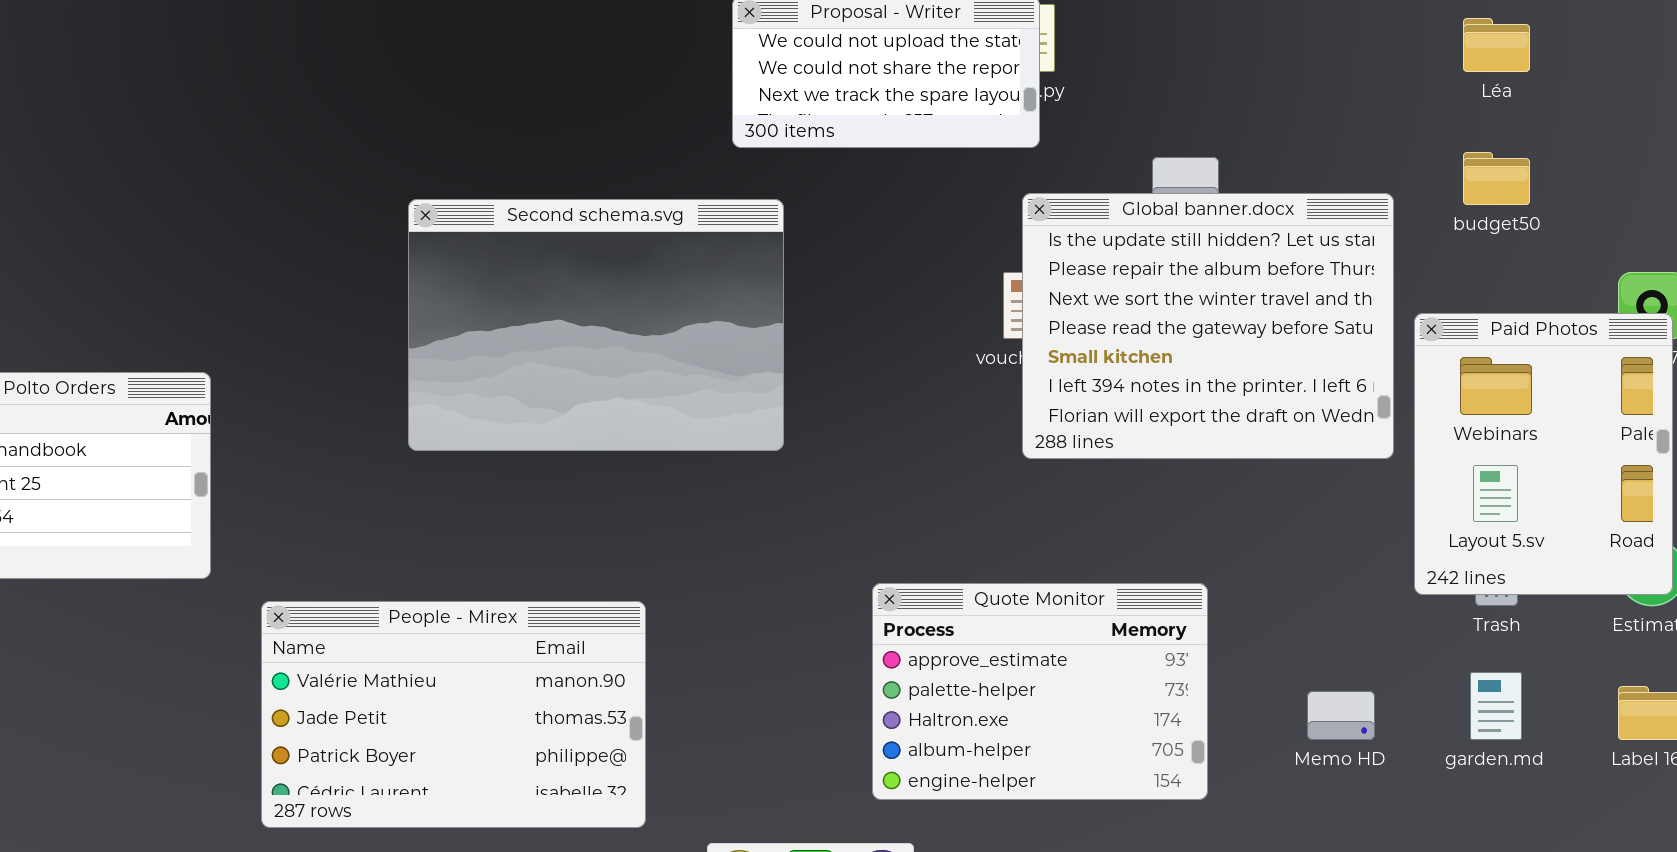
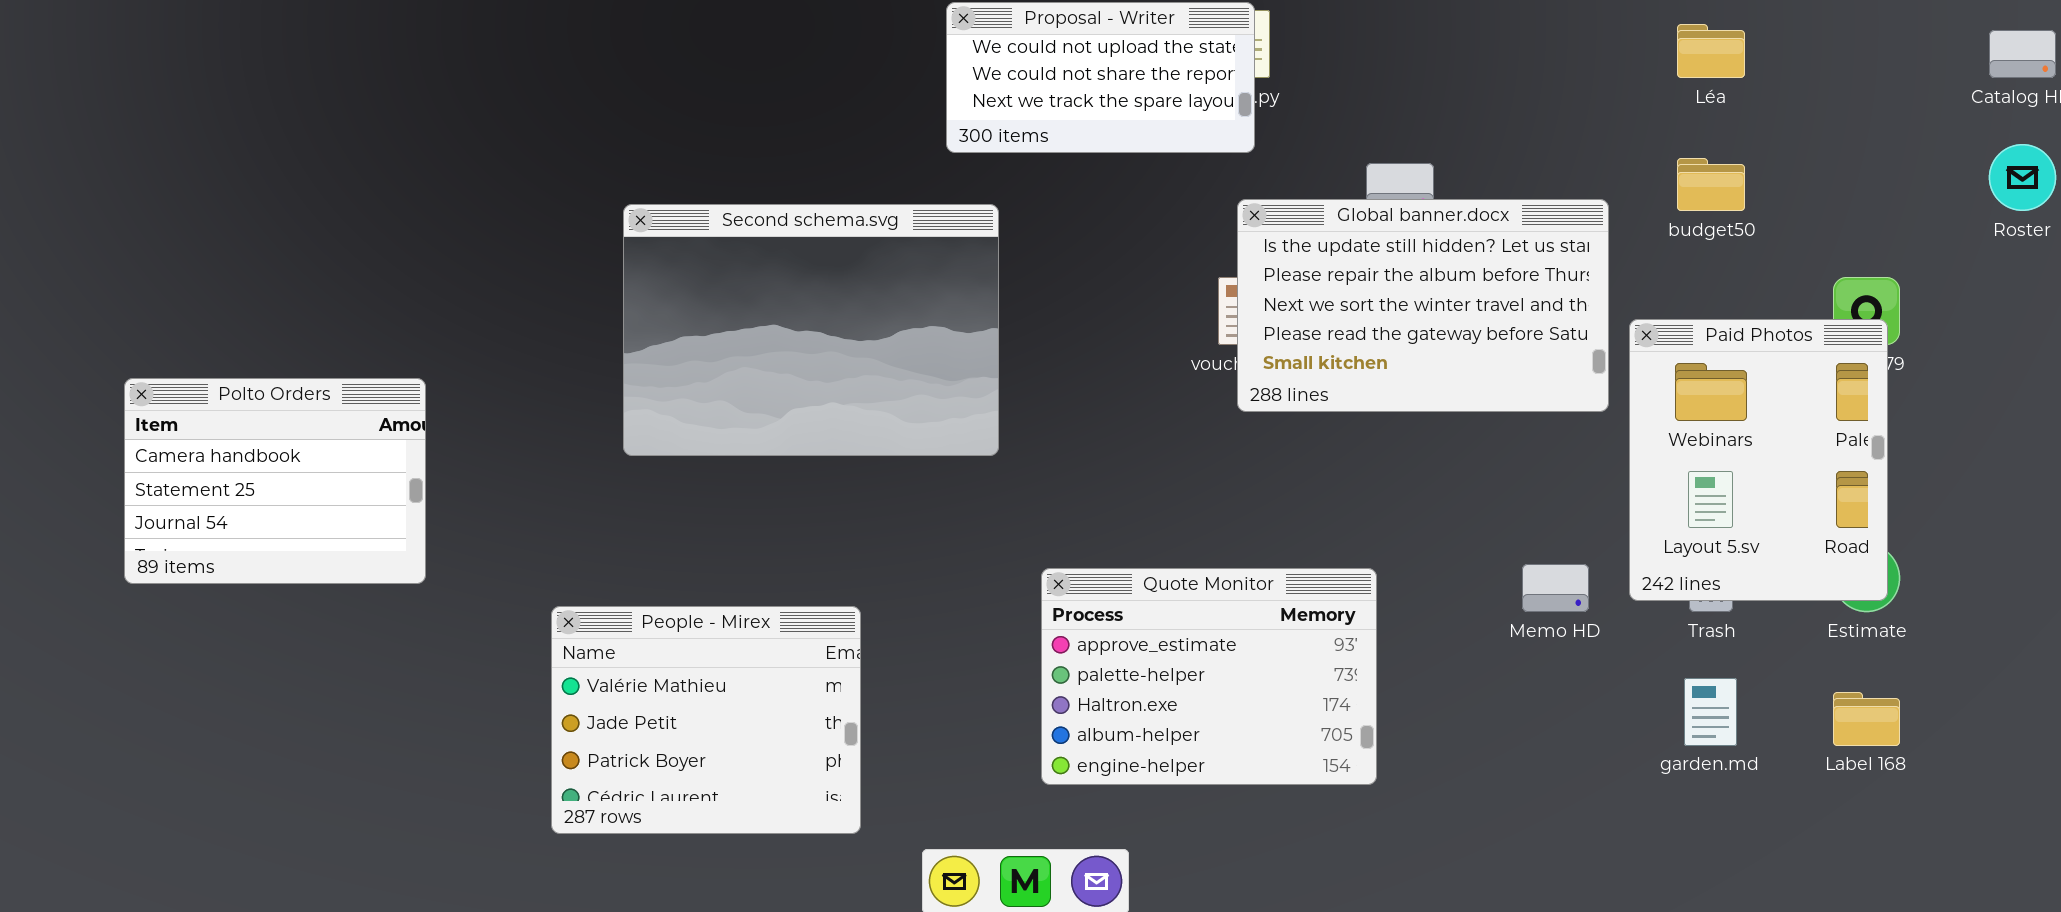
Global banner.docx: [1022,193,1394,459] -> [1237,199,1609,412], resized
Quote Monitor: [872,583,1208,800] -> [1041,568,1377,785], moved
People - Mirex: [261,601,646,828] -> [551,606,861,834], resized
Memo HD: [1307,691,1375,740] -> [1522,564,1589,612], moved

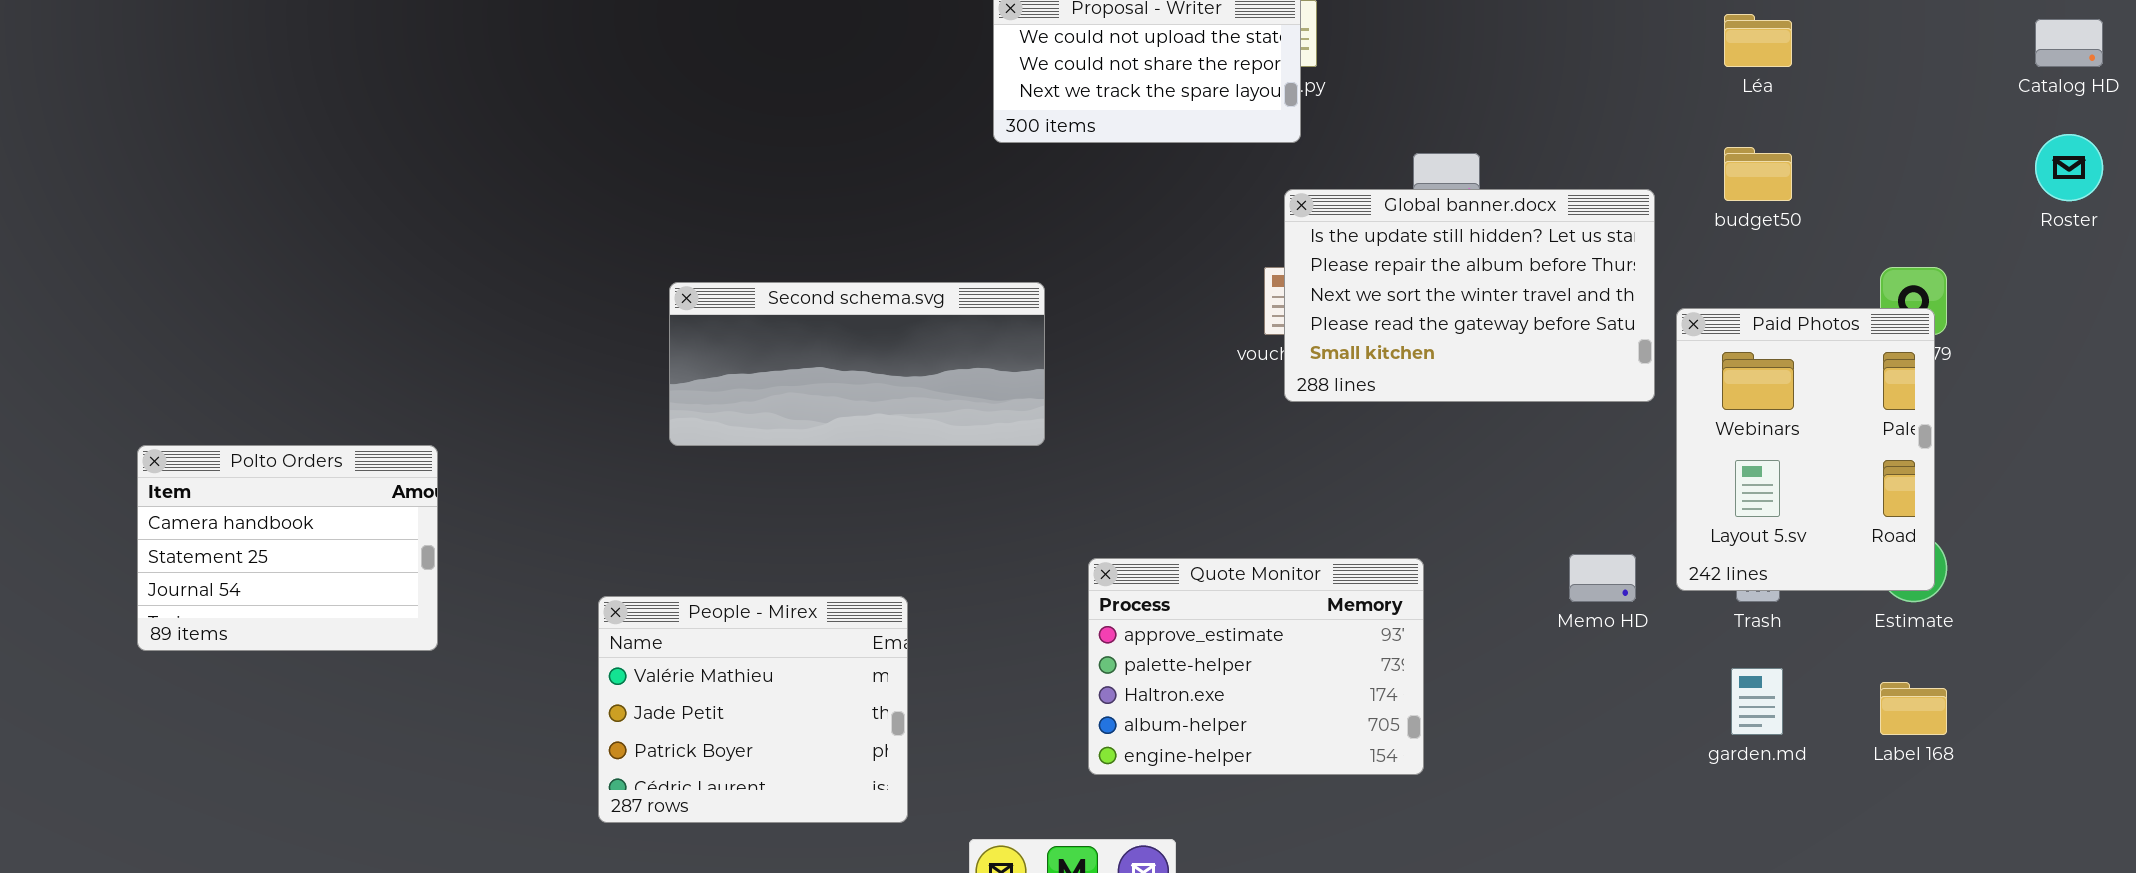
Second schema.svg: [623,204,999,456] -> [669,282,1045,446], resized
Polto Orders: [124,378,426,584] -> [137,445,438,651], moved

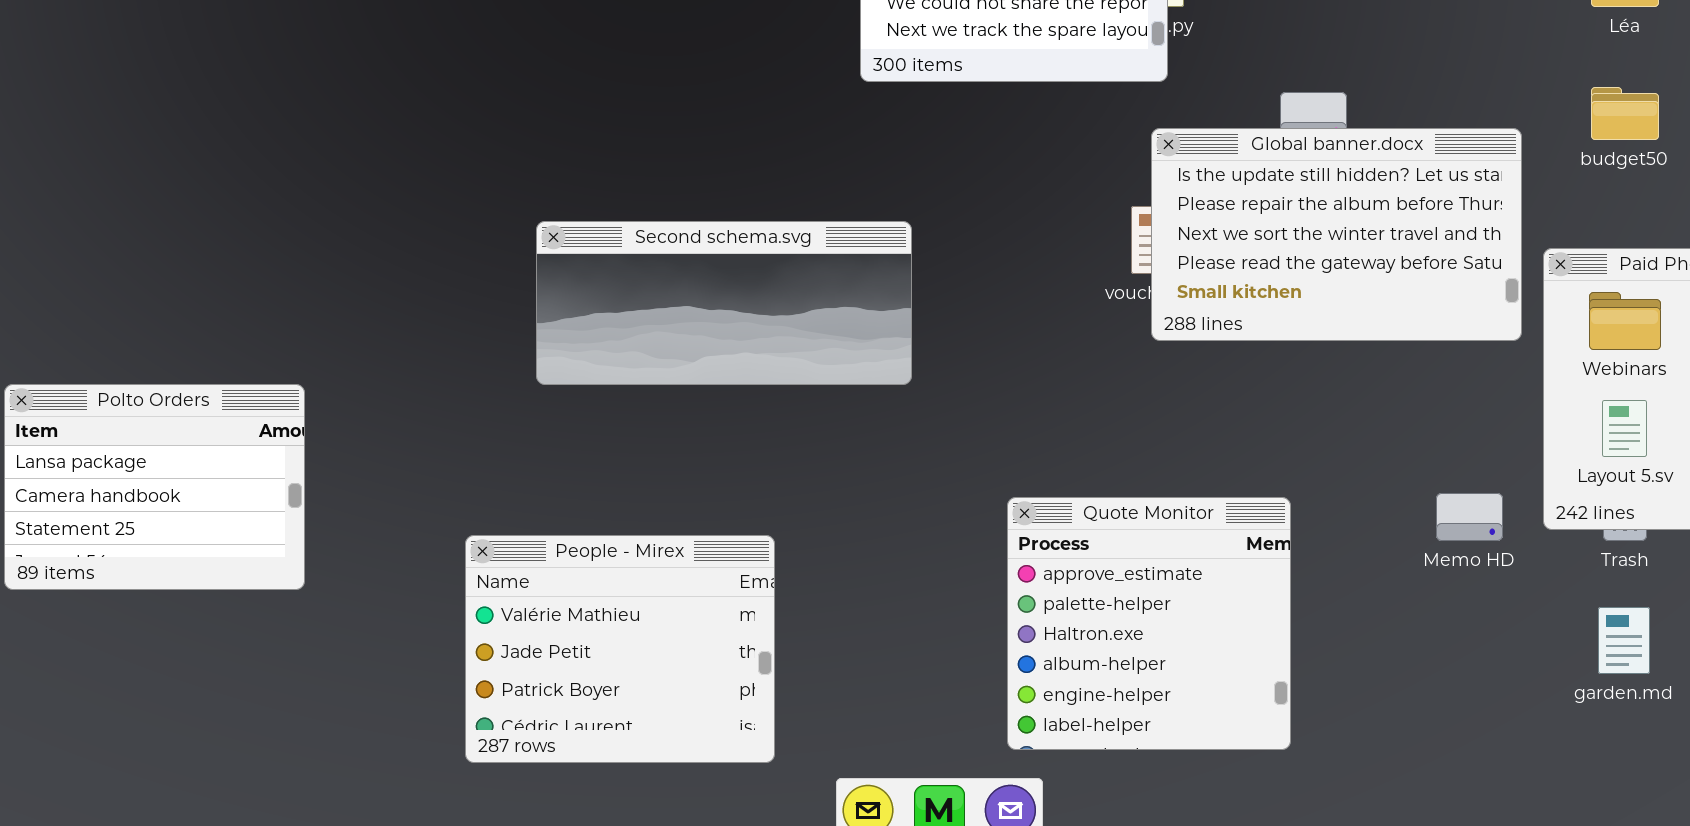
Polto Orders: [137,445,438,651] -> [4,384,305,590], scrolled up 1 row
Quote Monitor: [1088,558,1424,775] -> [1007,497,1291,750], resized

